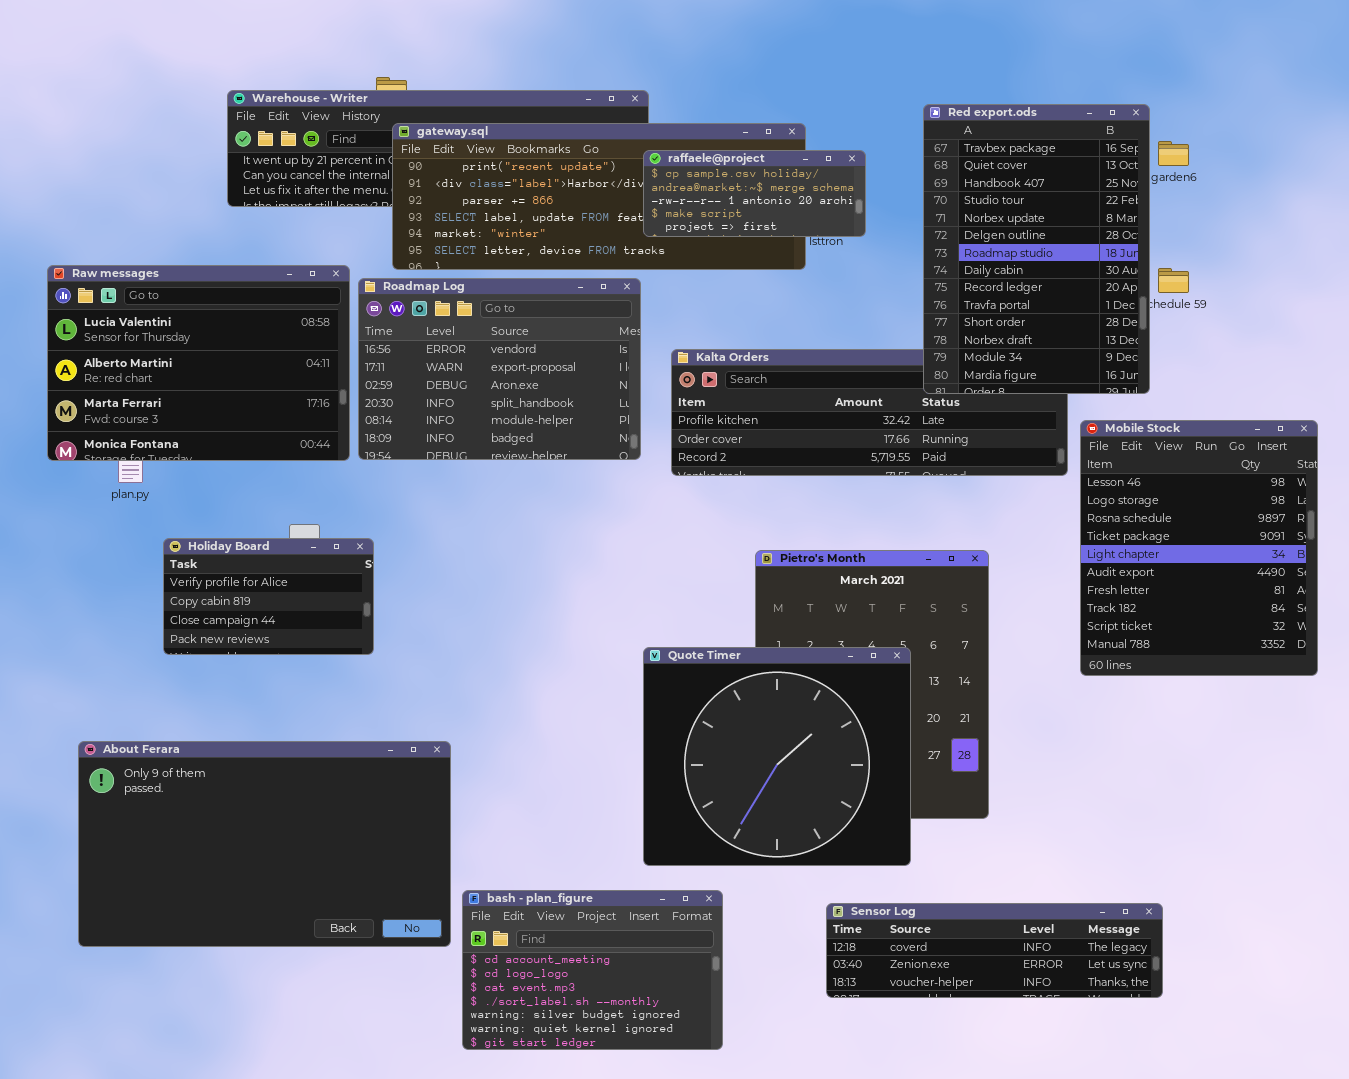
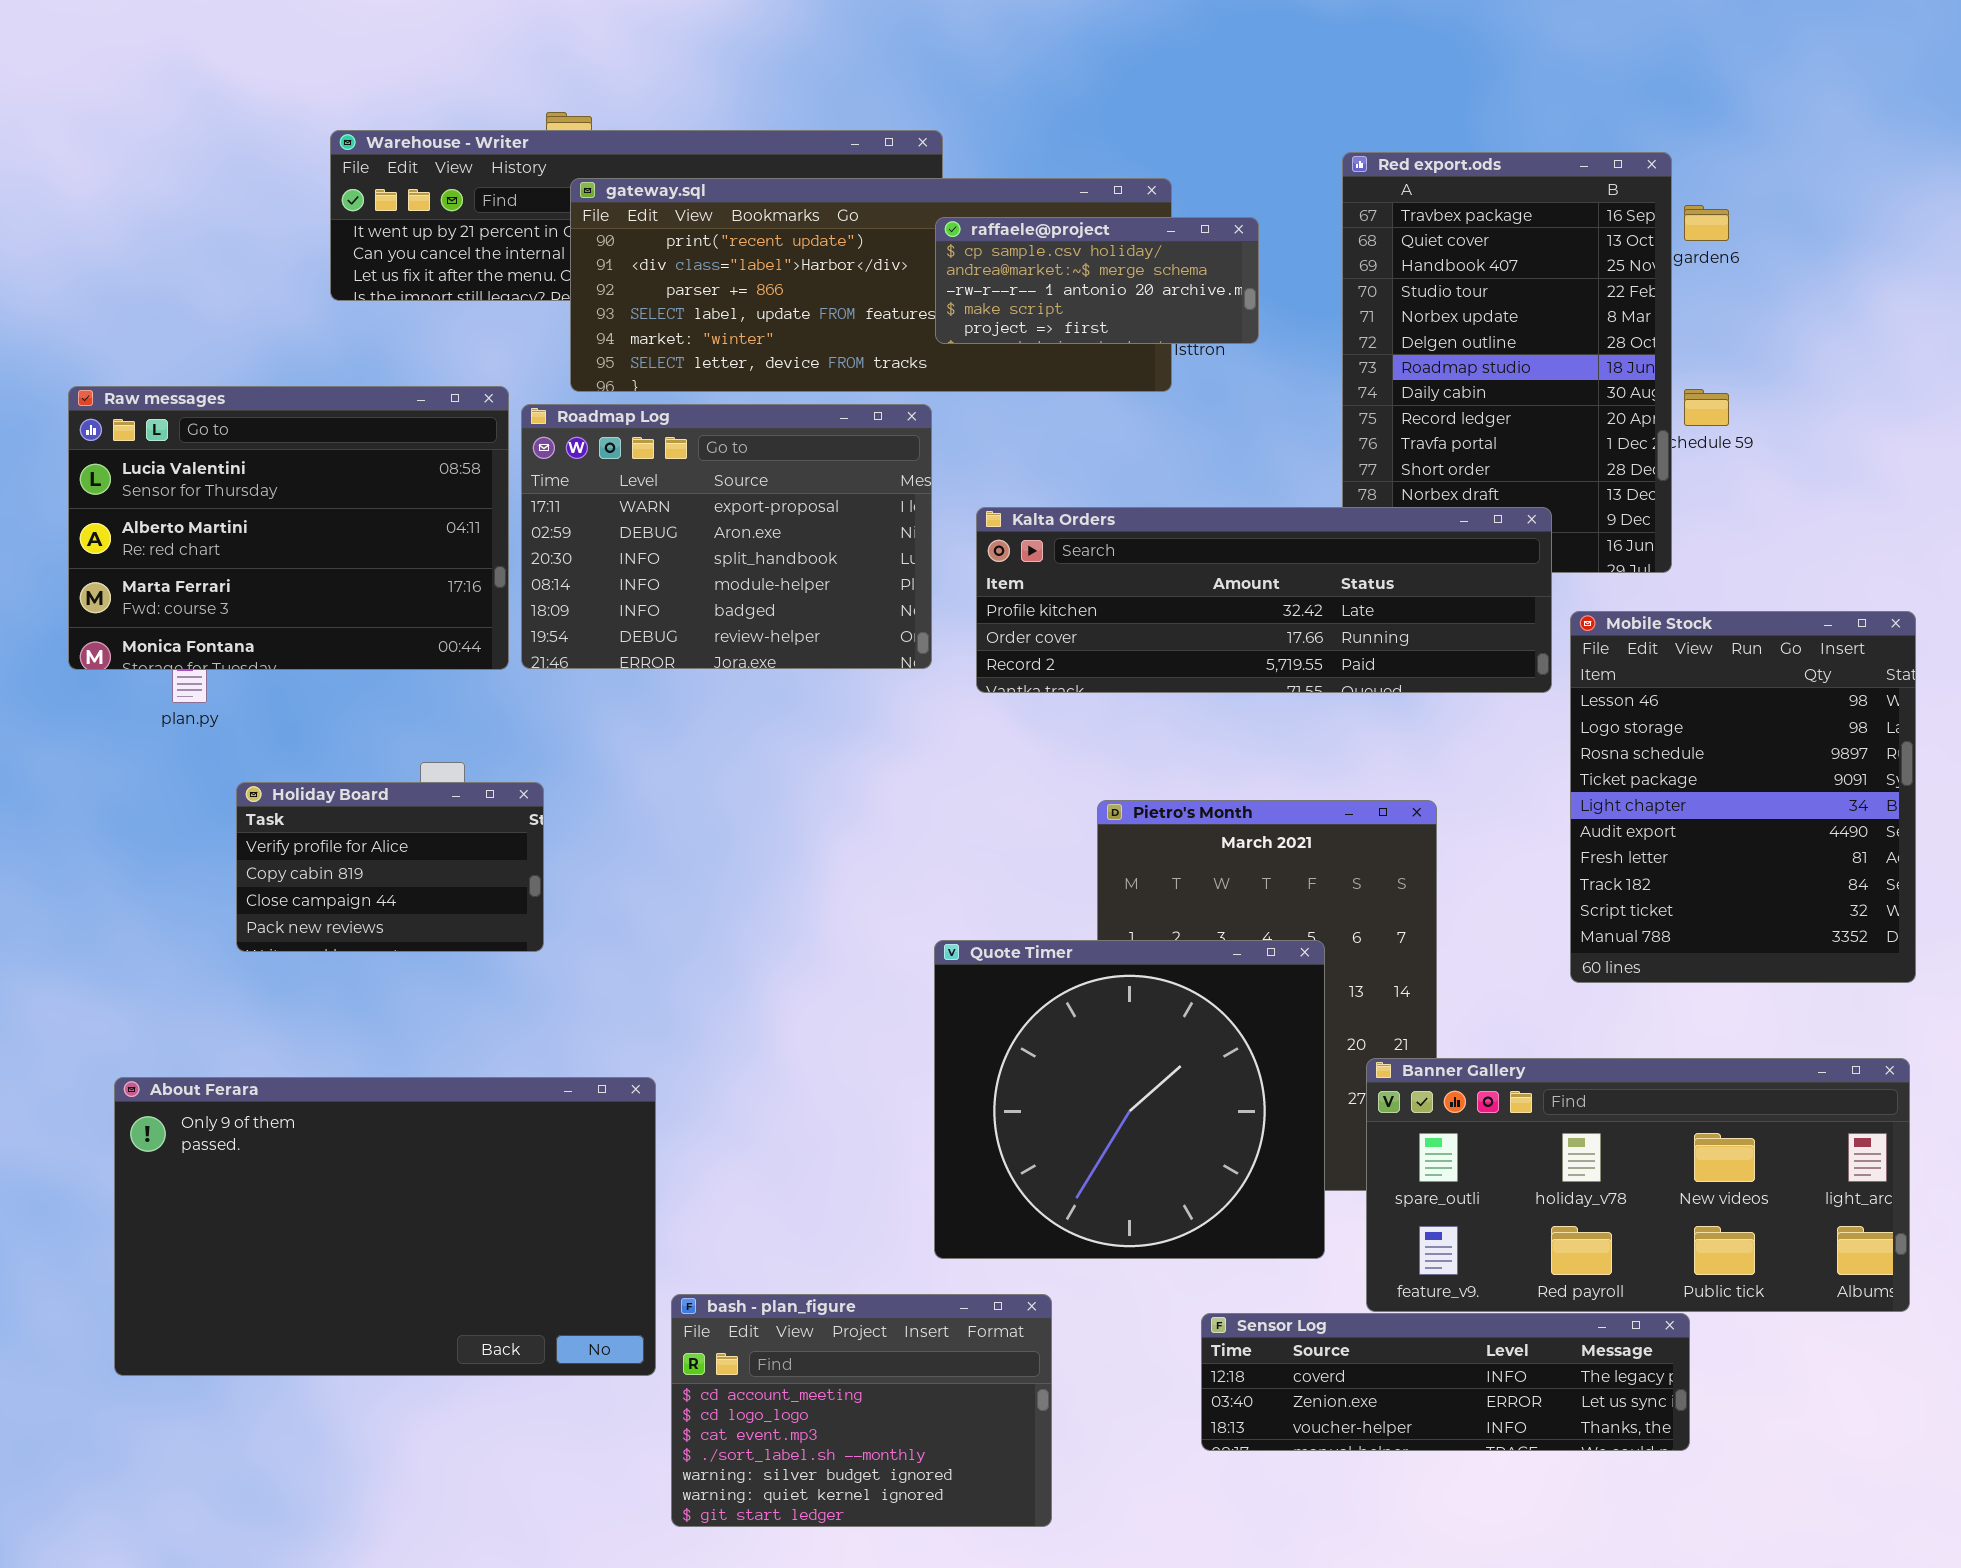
Roadmap Log: [358,278,641,460] -> [521,404,932,669], scrolled down 1 row
Kalta Orders: [671,349,1068,476] -> [976,507,1552,693], raised
Banner Gallery: none -> [1366,1058,1910,1312], opened

